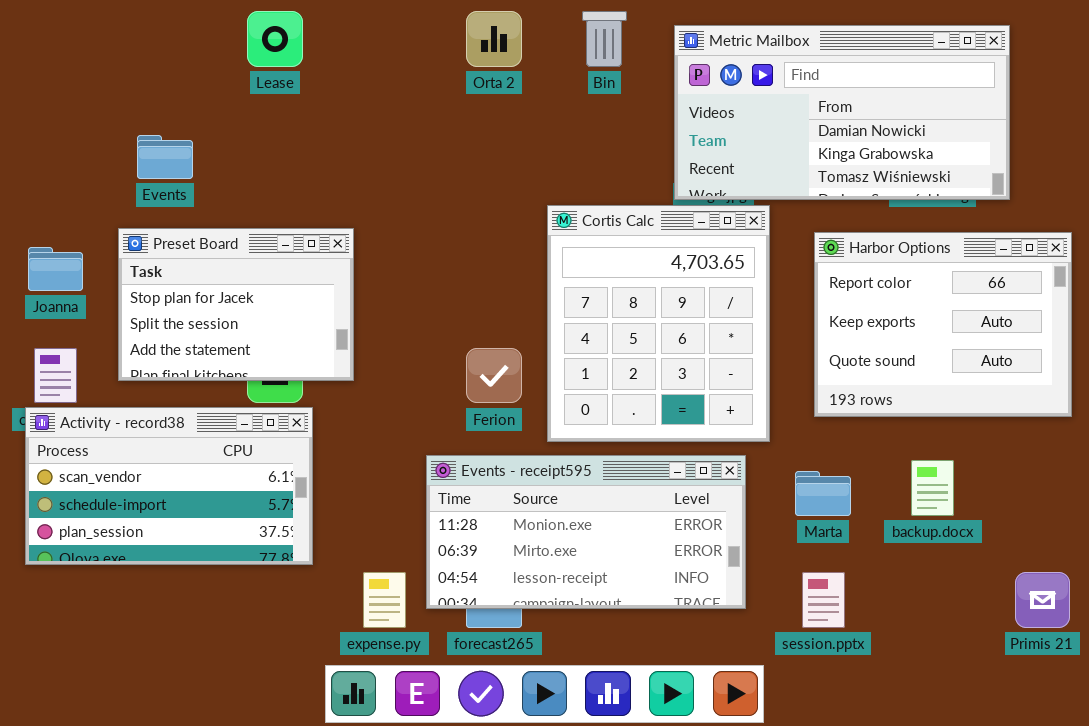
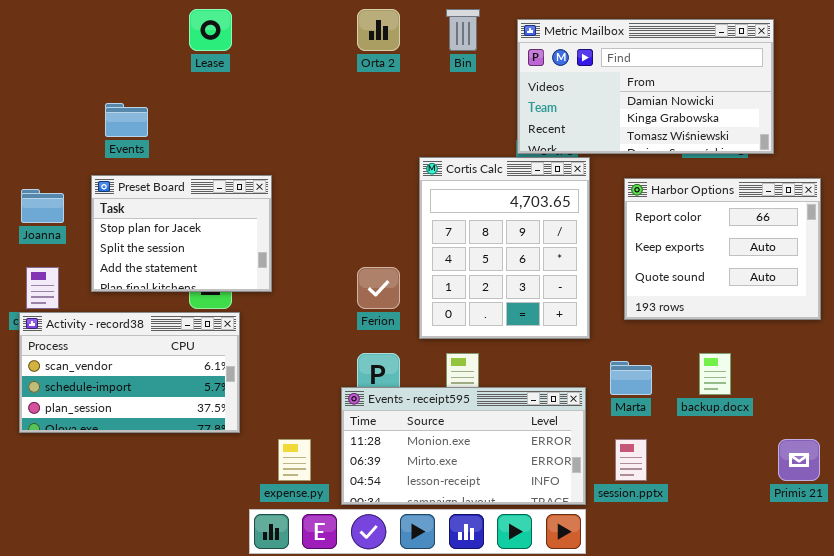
Events - receipt595: [426,455,746,609] -> [341,387,586,505], moved

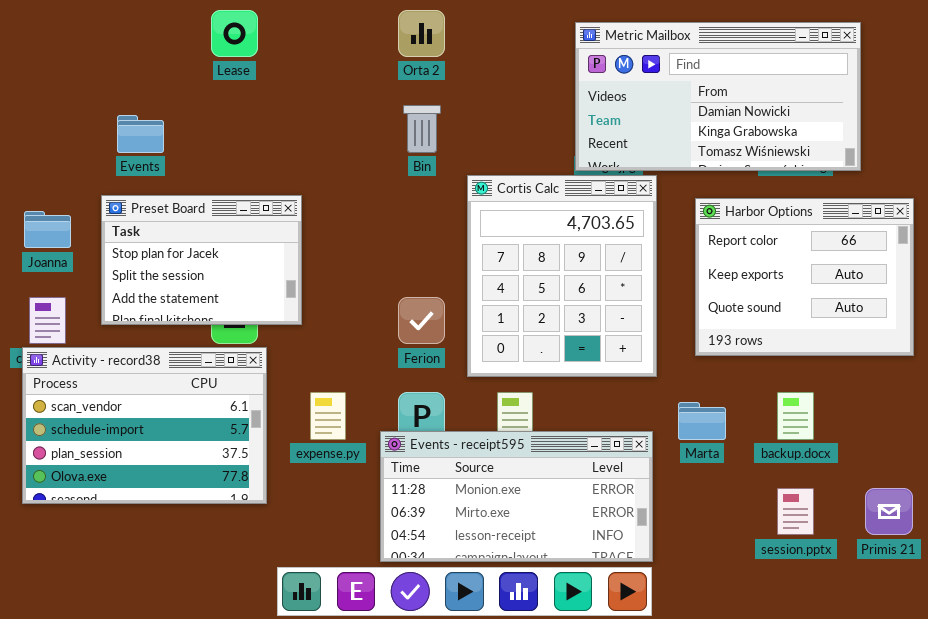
Bin: [446,9,480,51] -> [403,105,441,153], moved
Activity - record38: [19,312,240,433] -> [22,347,267,504], resized
expense.py: [278,439,311,481] -> [310,392,346,440], moved
session.pptx: [615,439,647,481] -> [777,488,814,535], moved

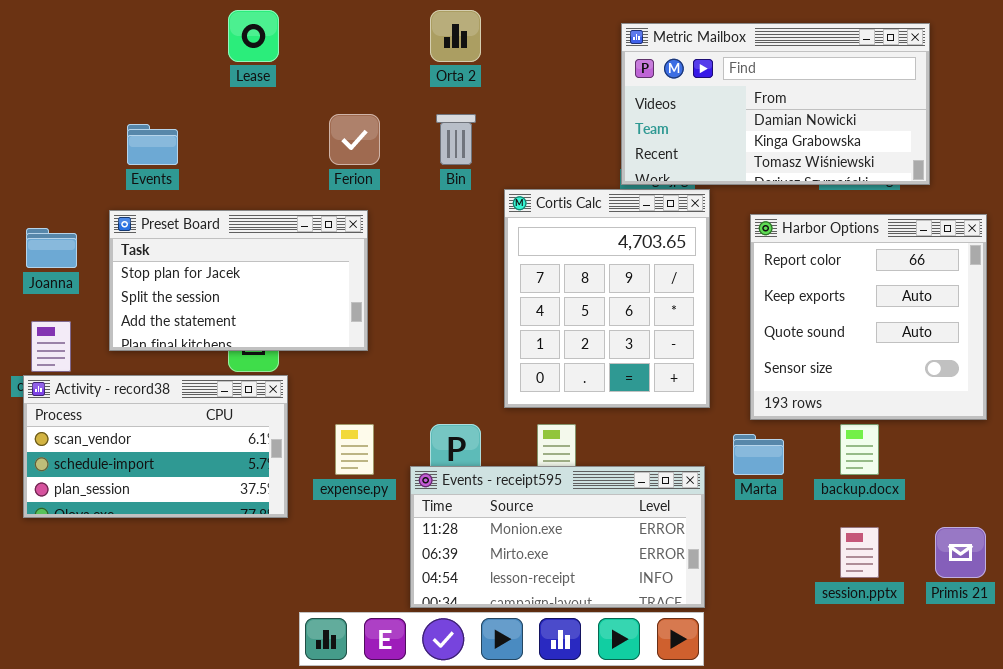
Preset Board: [101,195,302,325] -> [109,210,368,351], resized
Harbor Options: [695,198,914,356] -> [750,214,987,420], resized
Ferion: [398,297,445,344] -> [329,114,380,165], moved
Activity - record38: [22,347,267,504] -> [23,375,288,518], resized

